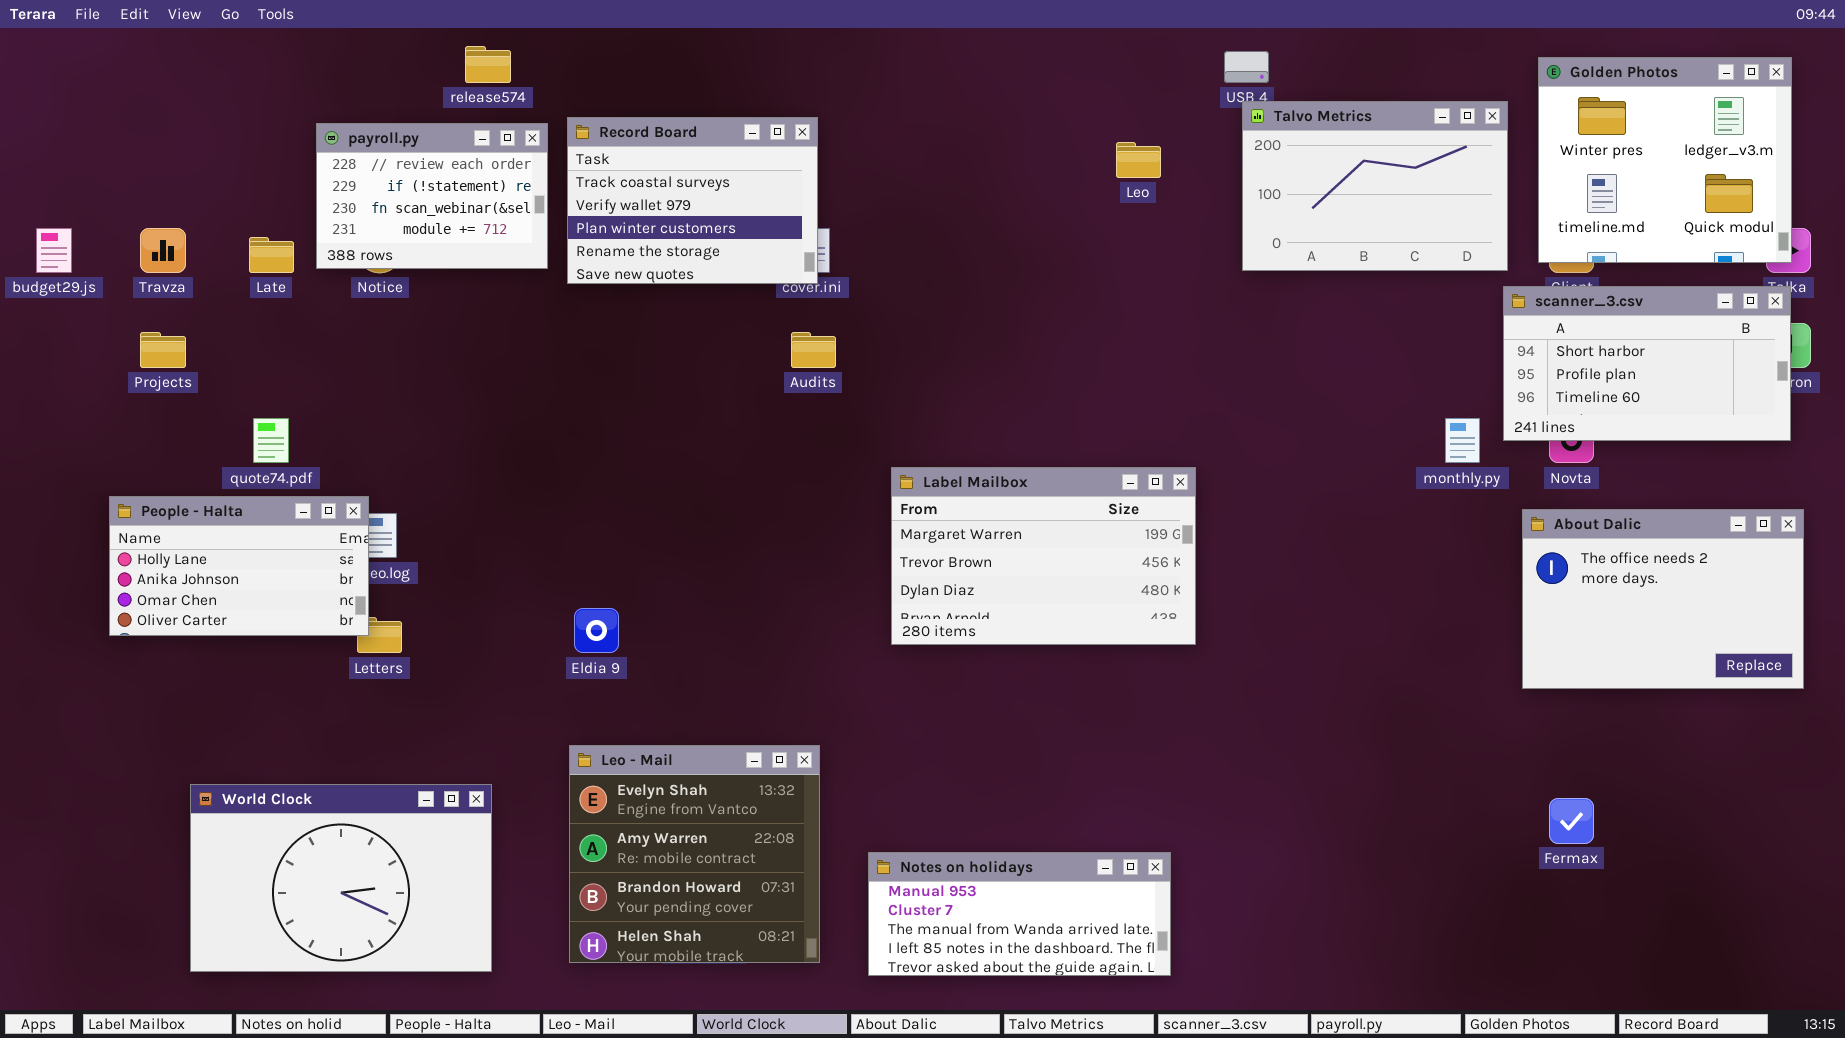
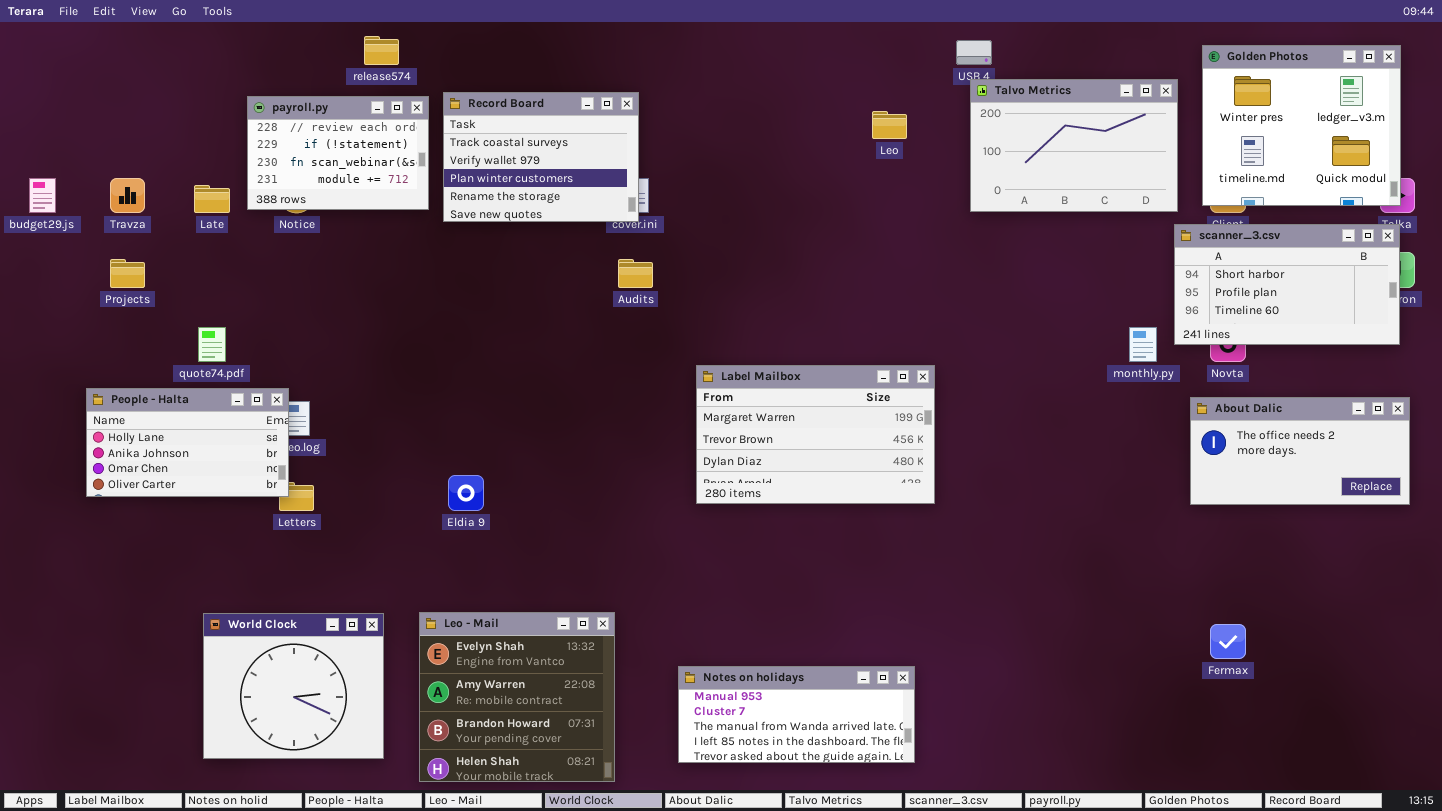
About Dalic: [1522,509,1804,689] -> [1190,397,1410,505], resized
Leo - Mail: [569,745,820,963] -> [419,612,615,782], moved
World Clock: [190,784,492,972] -> [203,613,384,759], resized

